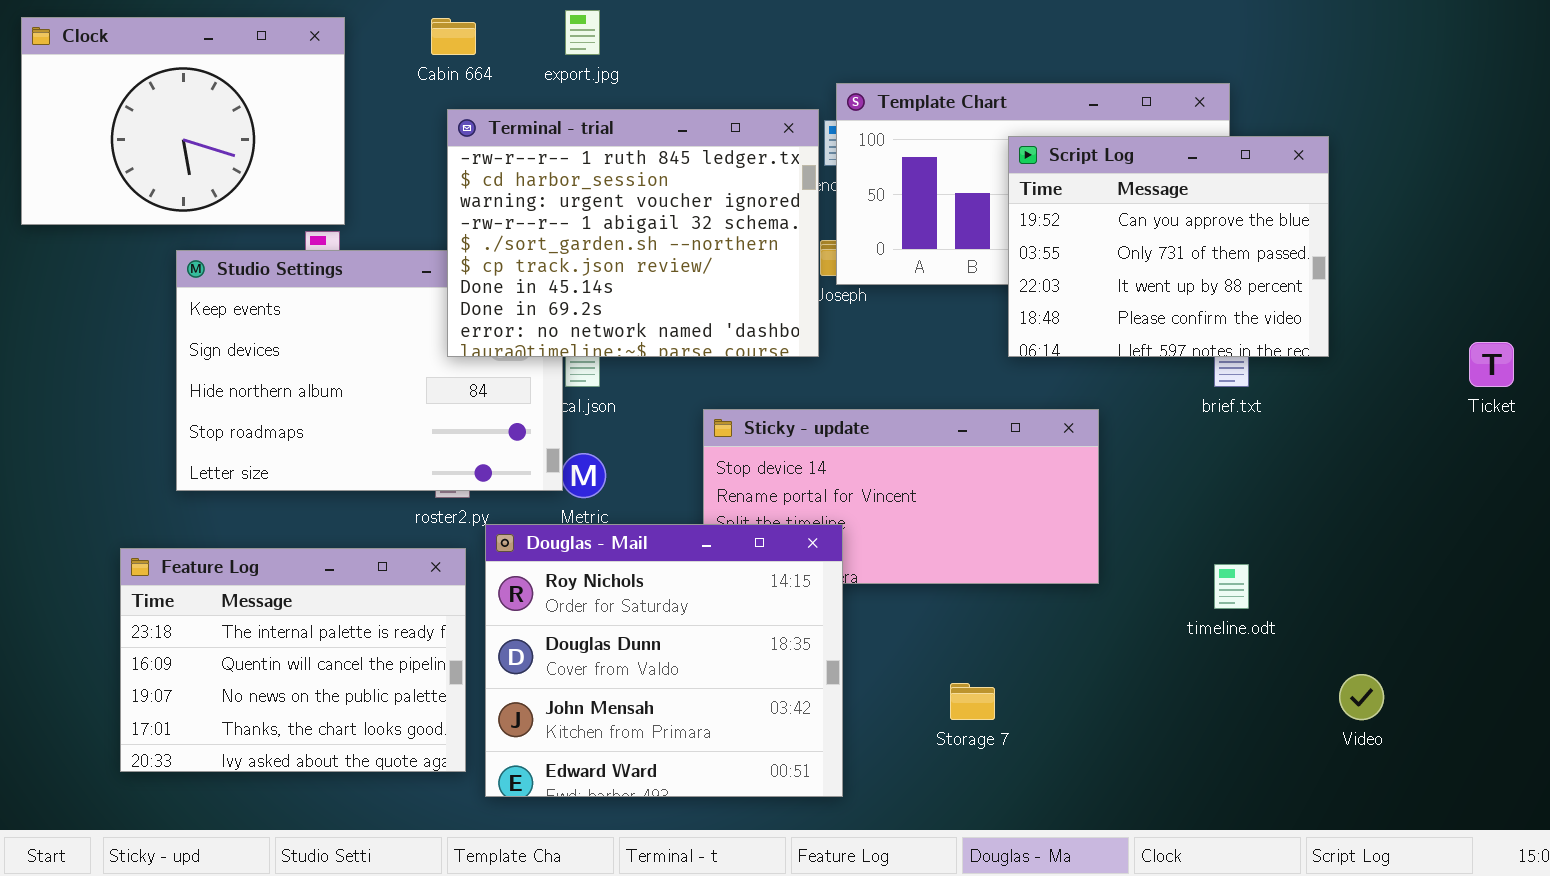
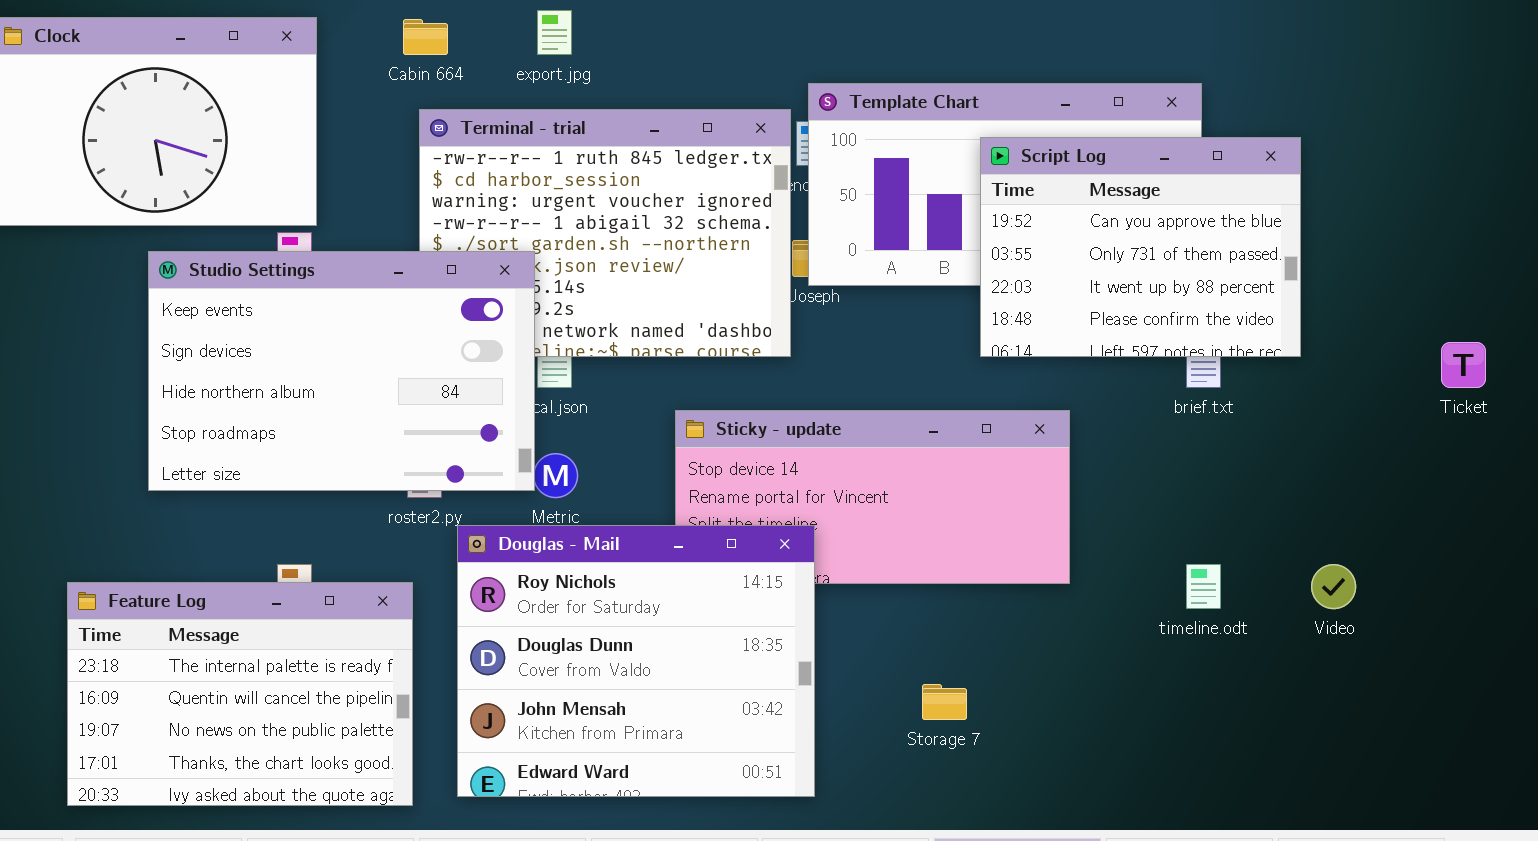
Studio Settings: [176,250,563,491] -> [148,251,535,491], raised
Feature Log: [120,548,466,772] -> [67,582,413,806], moved
Video: [1339,674,1384,720] -> [1311,564,1356,609], moved

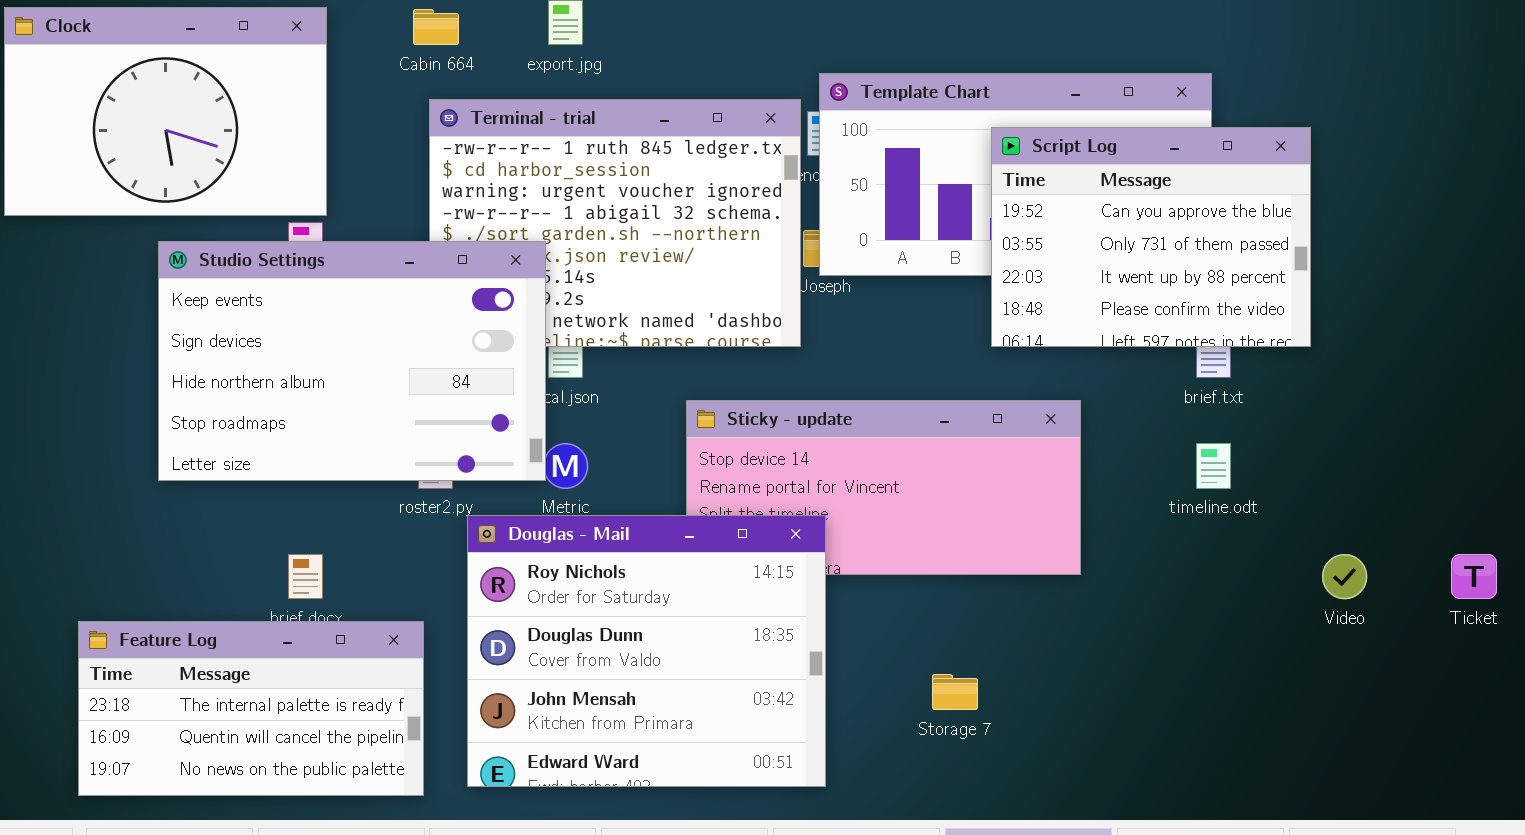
Ticket: [1441,342,1486,388] -> [1451,554,1497,599], moved
timeline.odt: [1186,564,1221,609] -> [1196,443,1231,489], moved
Feature Log: [67,582,413,806] -> [78,621,424,796], resized

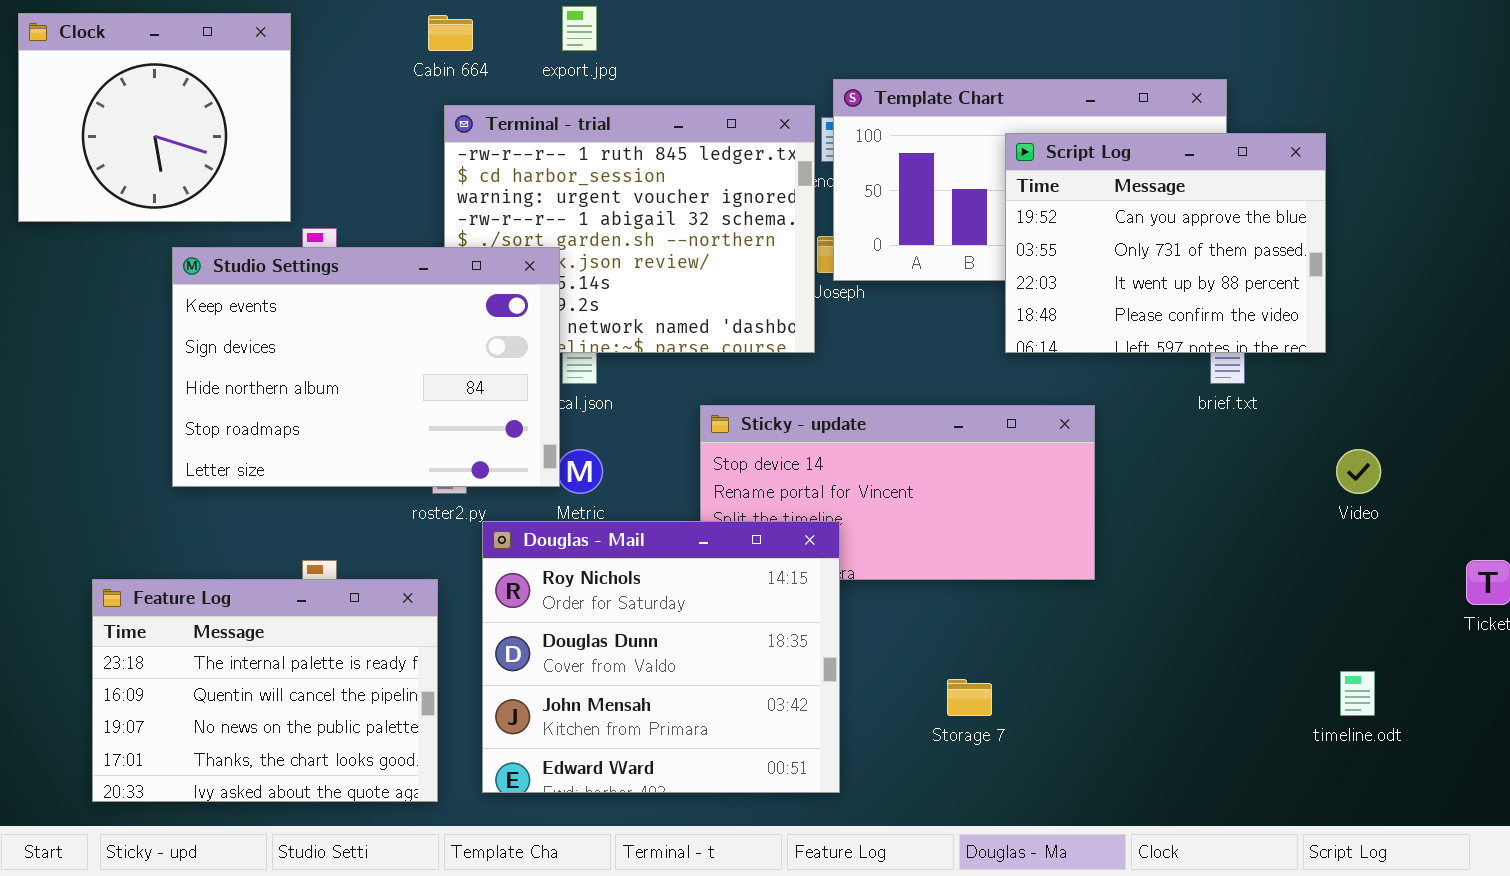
Clock: [4,7,327,216] -> [18,13,291,222], resized
timeline.odt: [1196,443,1231,489] -> [1340,671,1375,716], moved
Video: [1322,554,1367,599] -> [1336,449,1381,494], moved
Feature Log: [78,621,424,796] -> [92,579,438,802], resized

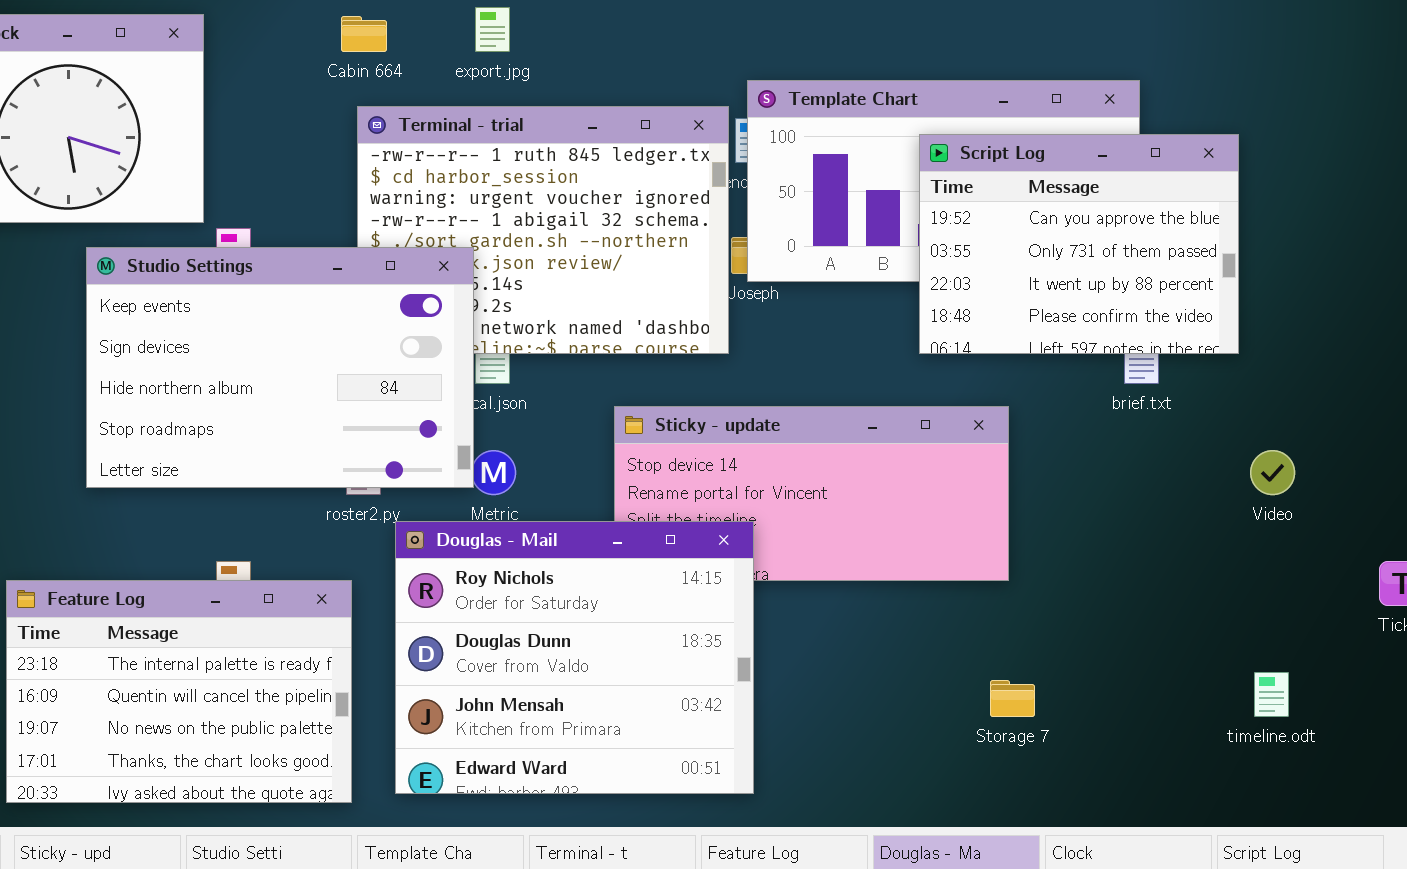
Storage 7: [947,679,992,716] -> [990,680,1035,717], moved

